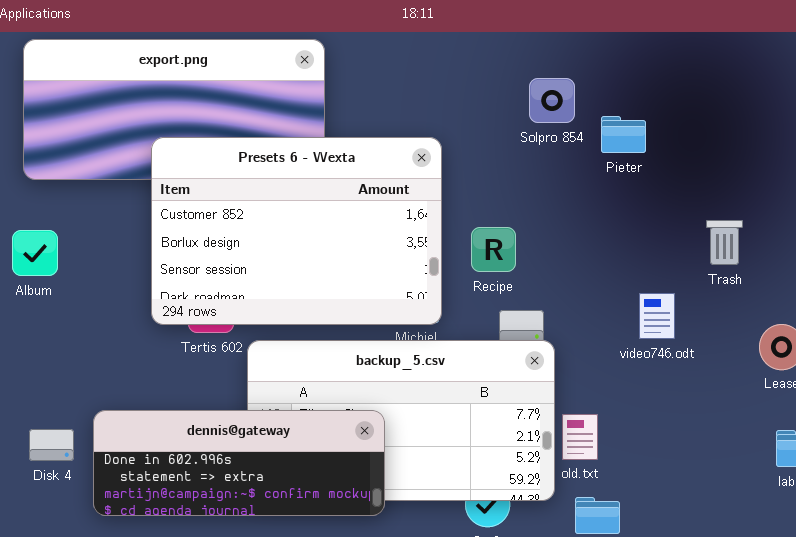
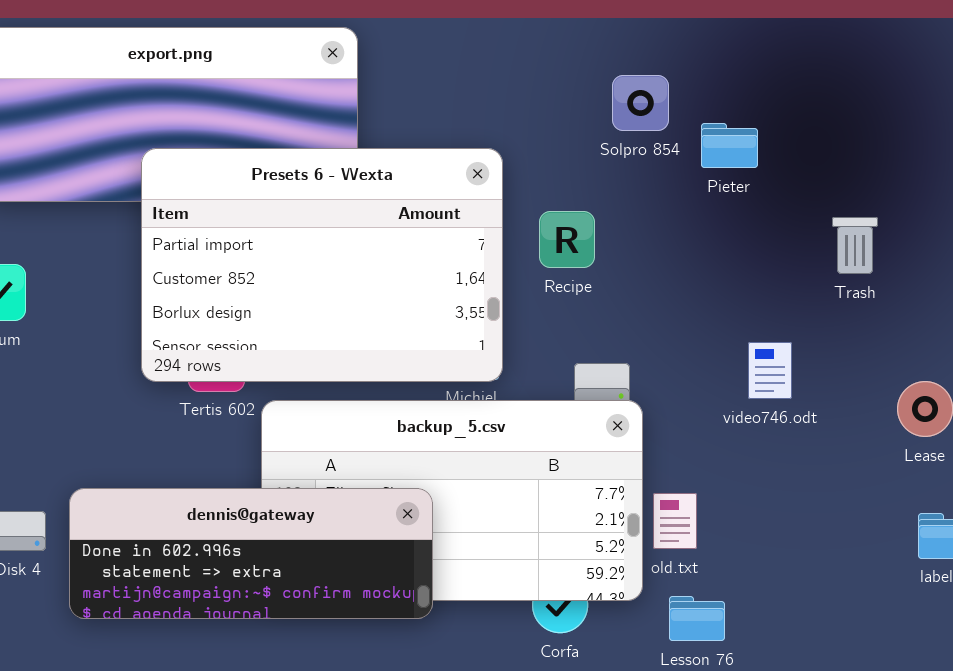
Presets 6 - Wexta: [151,137,442,325] -> [141,148,503,382], scrolled up 1 row
Trash: [706,220,743,265] -> [832,217,878,274], moved
Recipe: [471,227,516,272] -> [539,211,595,268], moved

